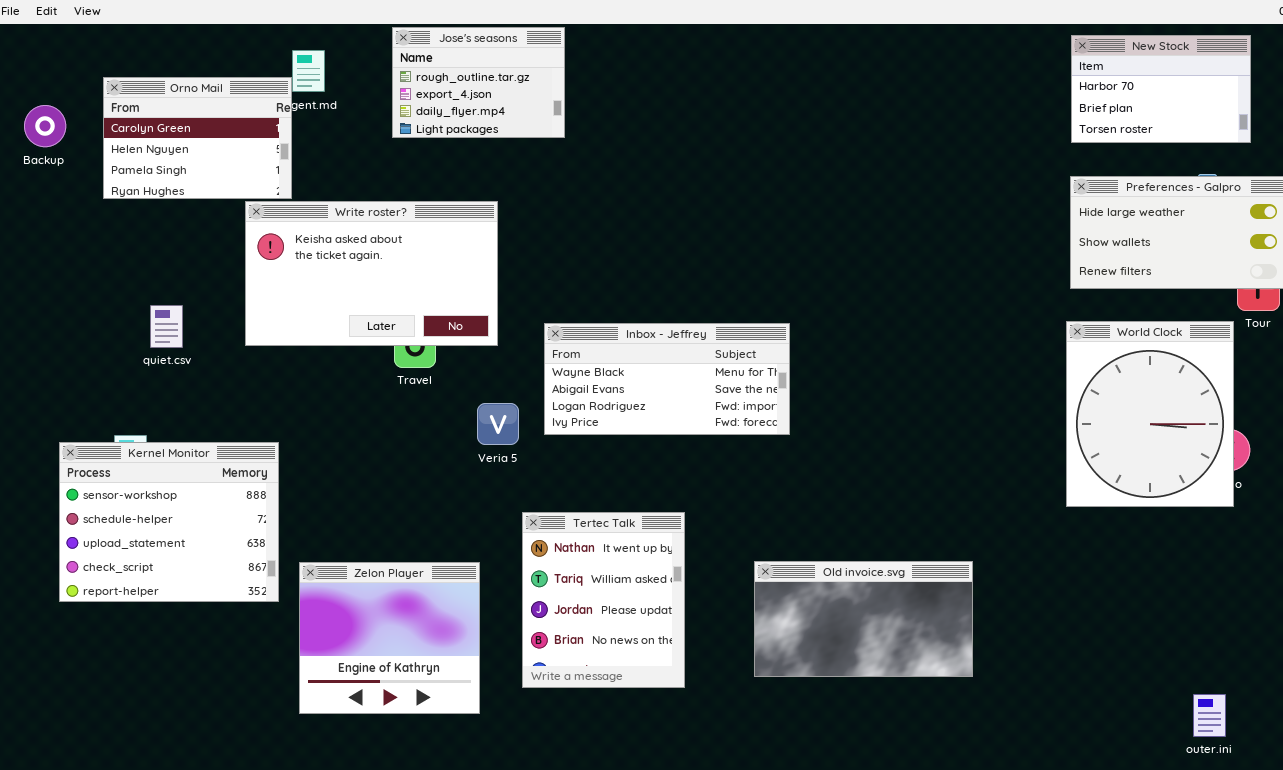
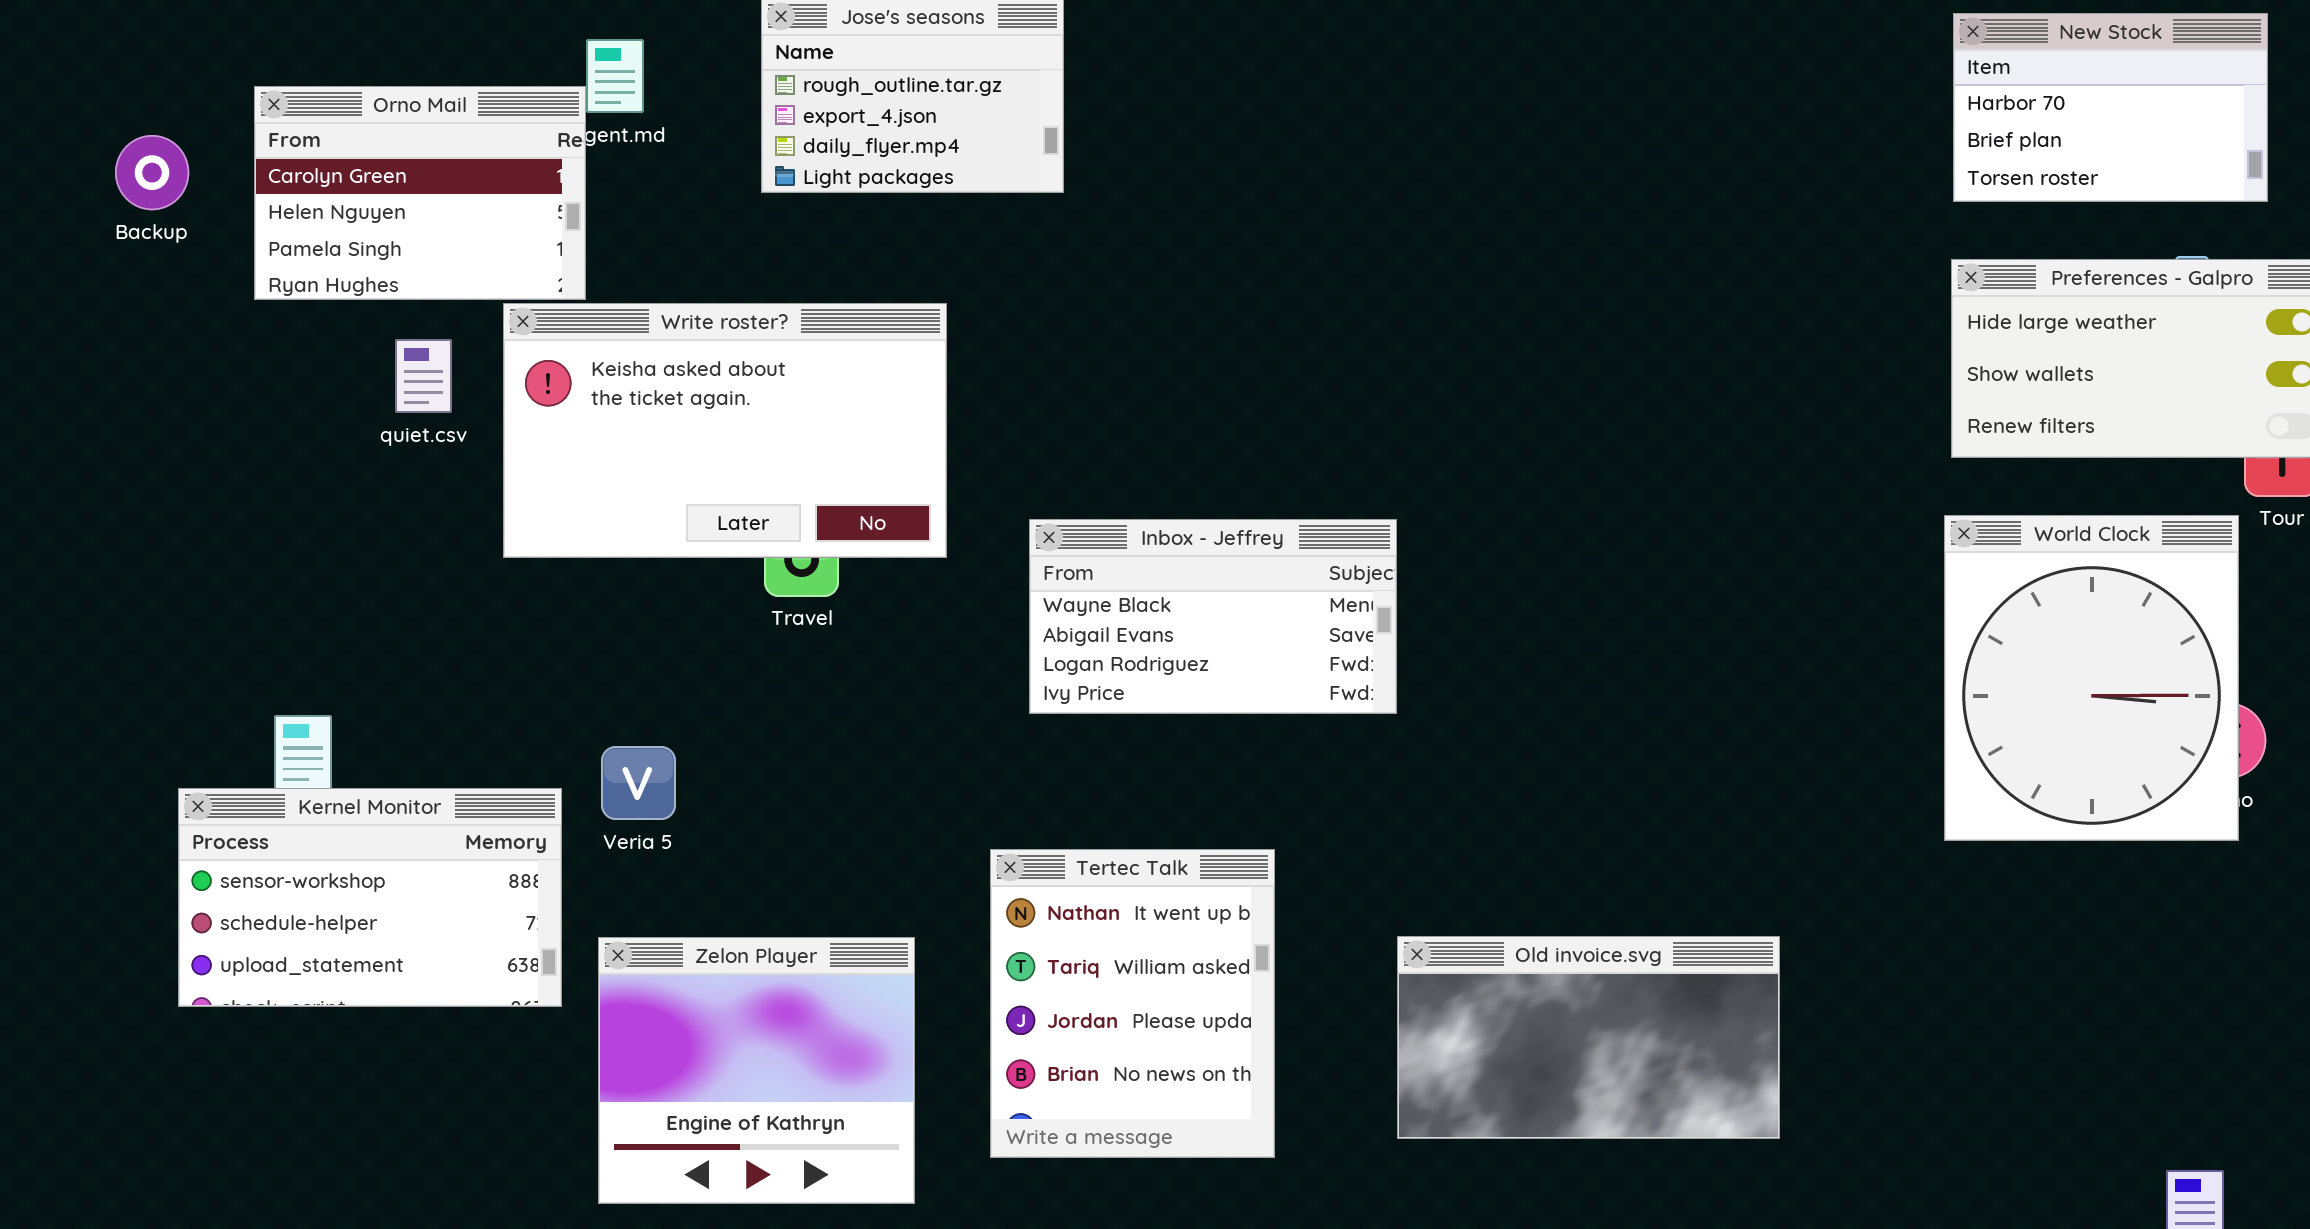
quiet.csv: [150,305,183,348] -> [395,339,452,413], moved
Inbox - Jeffrey: [544,323,790,435] -> [1029,519,1397,714], resized
Veria 5: [477,403,519,445] -> [601,746,676,820], moved
Kernel Monitor: [59,442,279,602] -> [178,788,562,1007], resized

